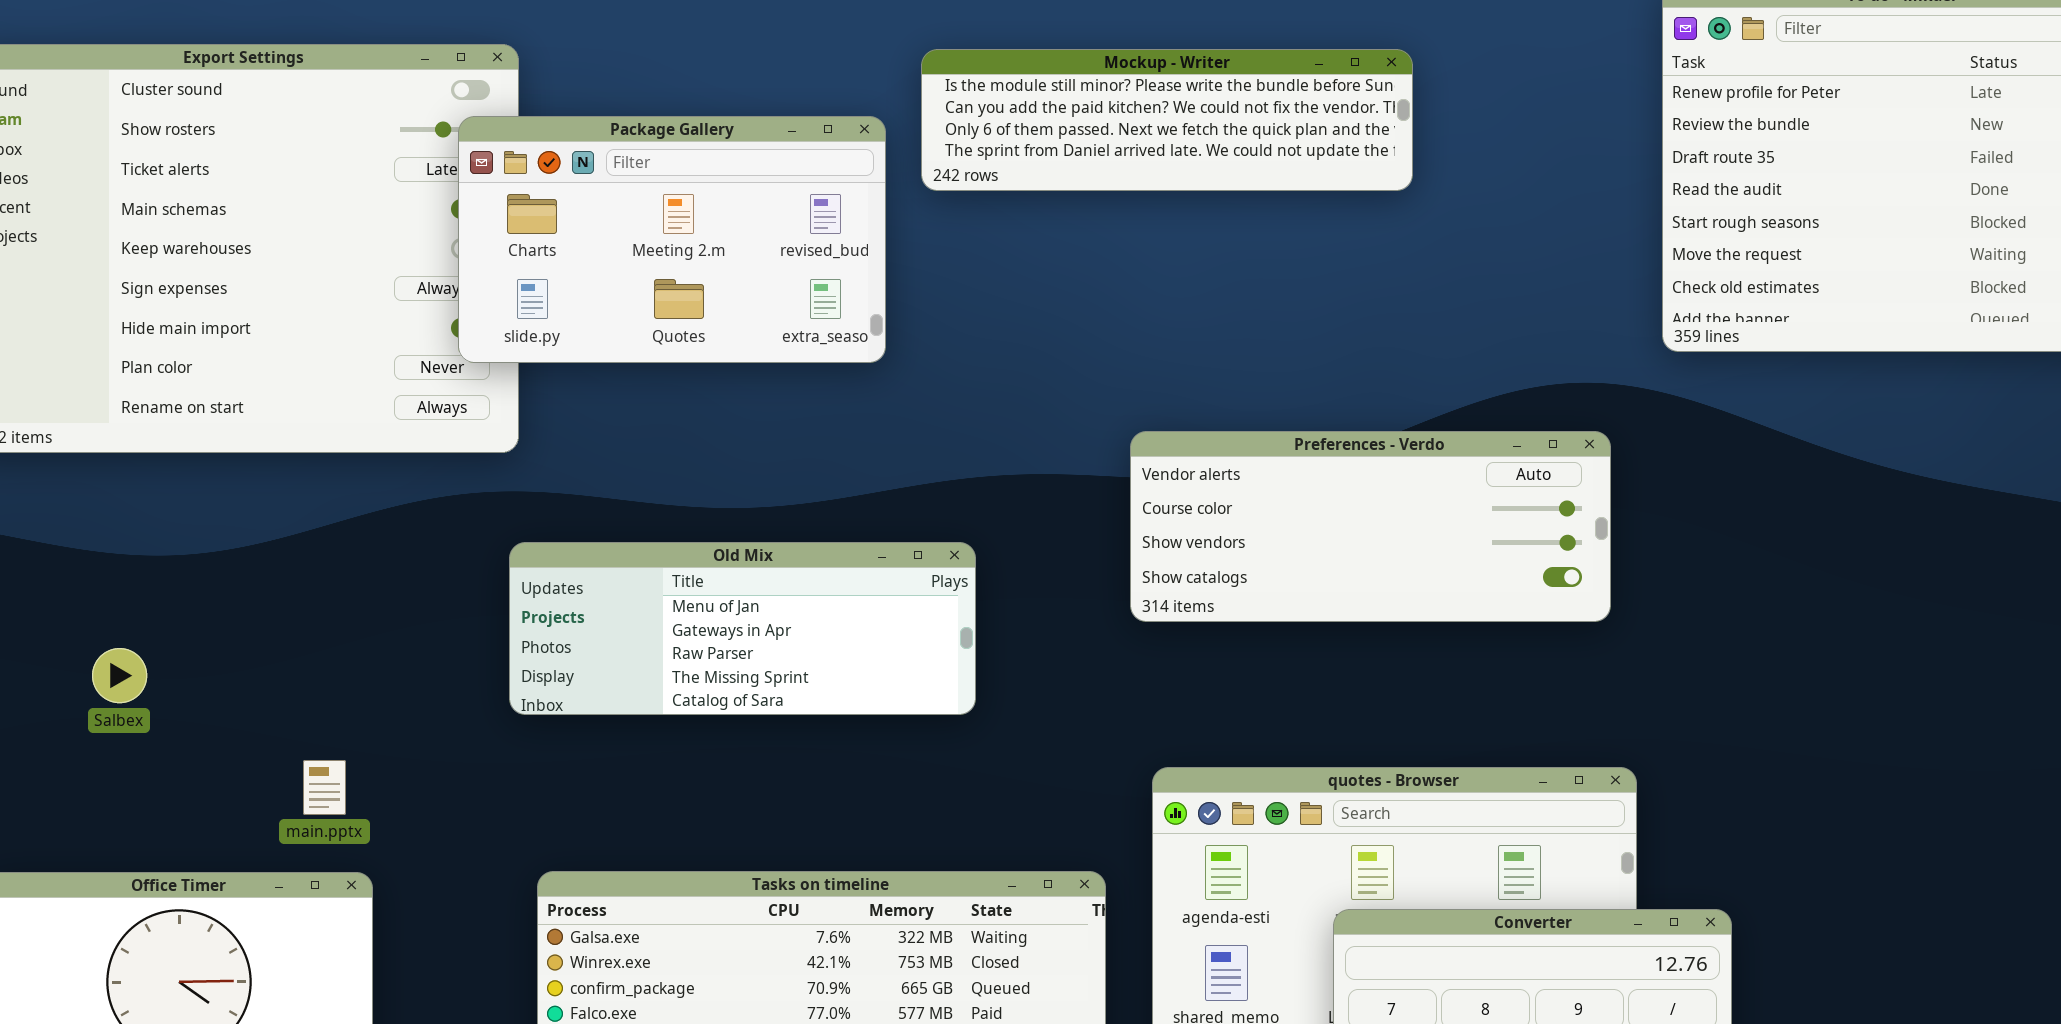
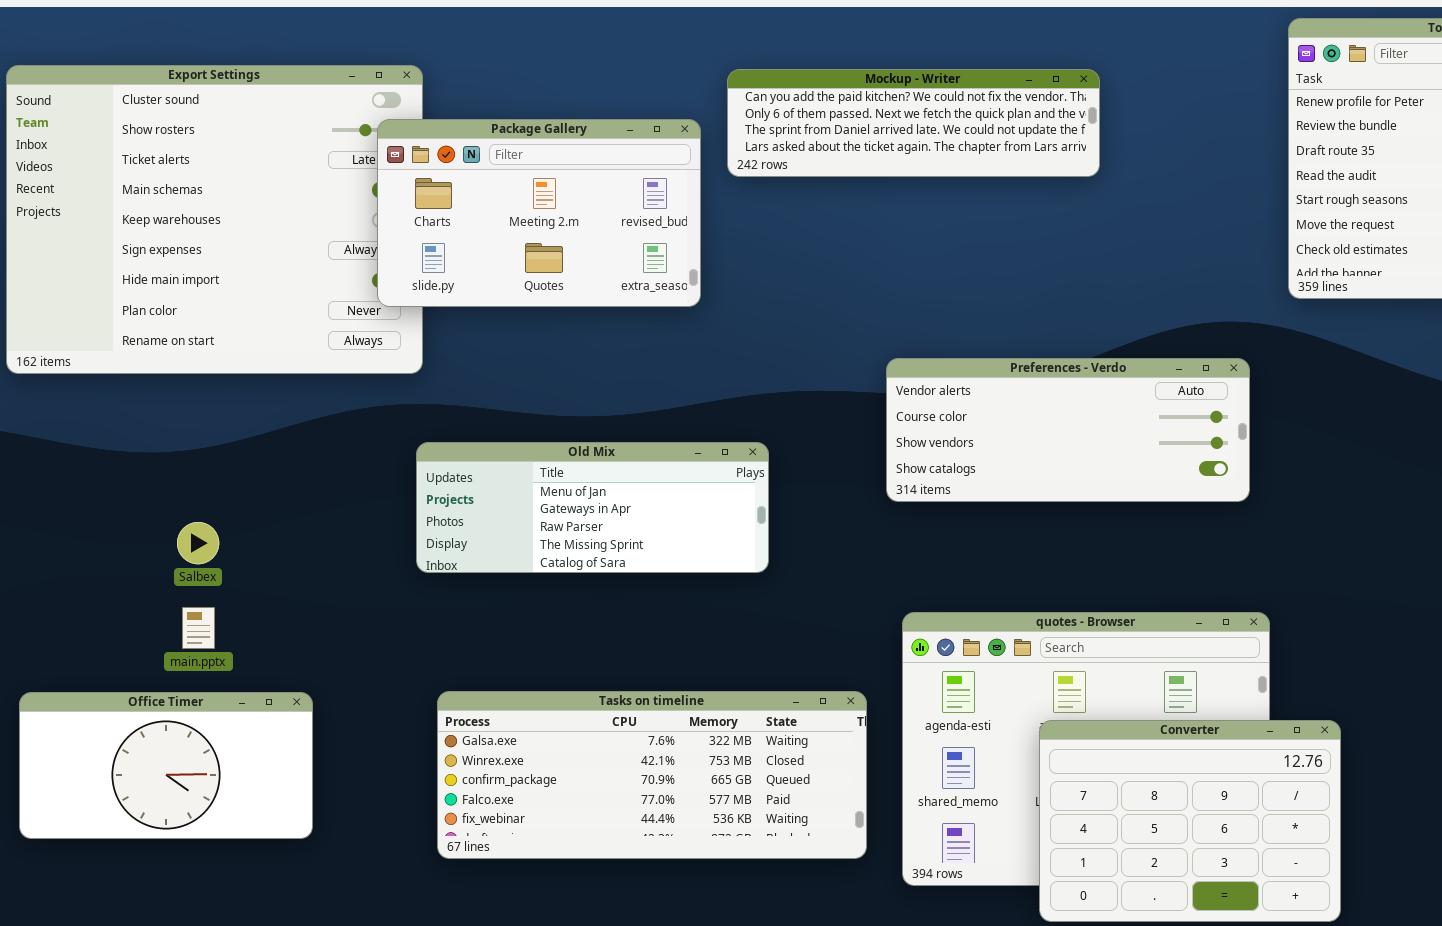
Mockup - Writer: [921,49,1413,191] -> [727,69,1100,177], scrolled down 1 row
Salbex: [92,648,147,703] -> [177,522,219,564], moved
main.pptx: [303,760,346,815] -> [182,607,215,649], moved

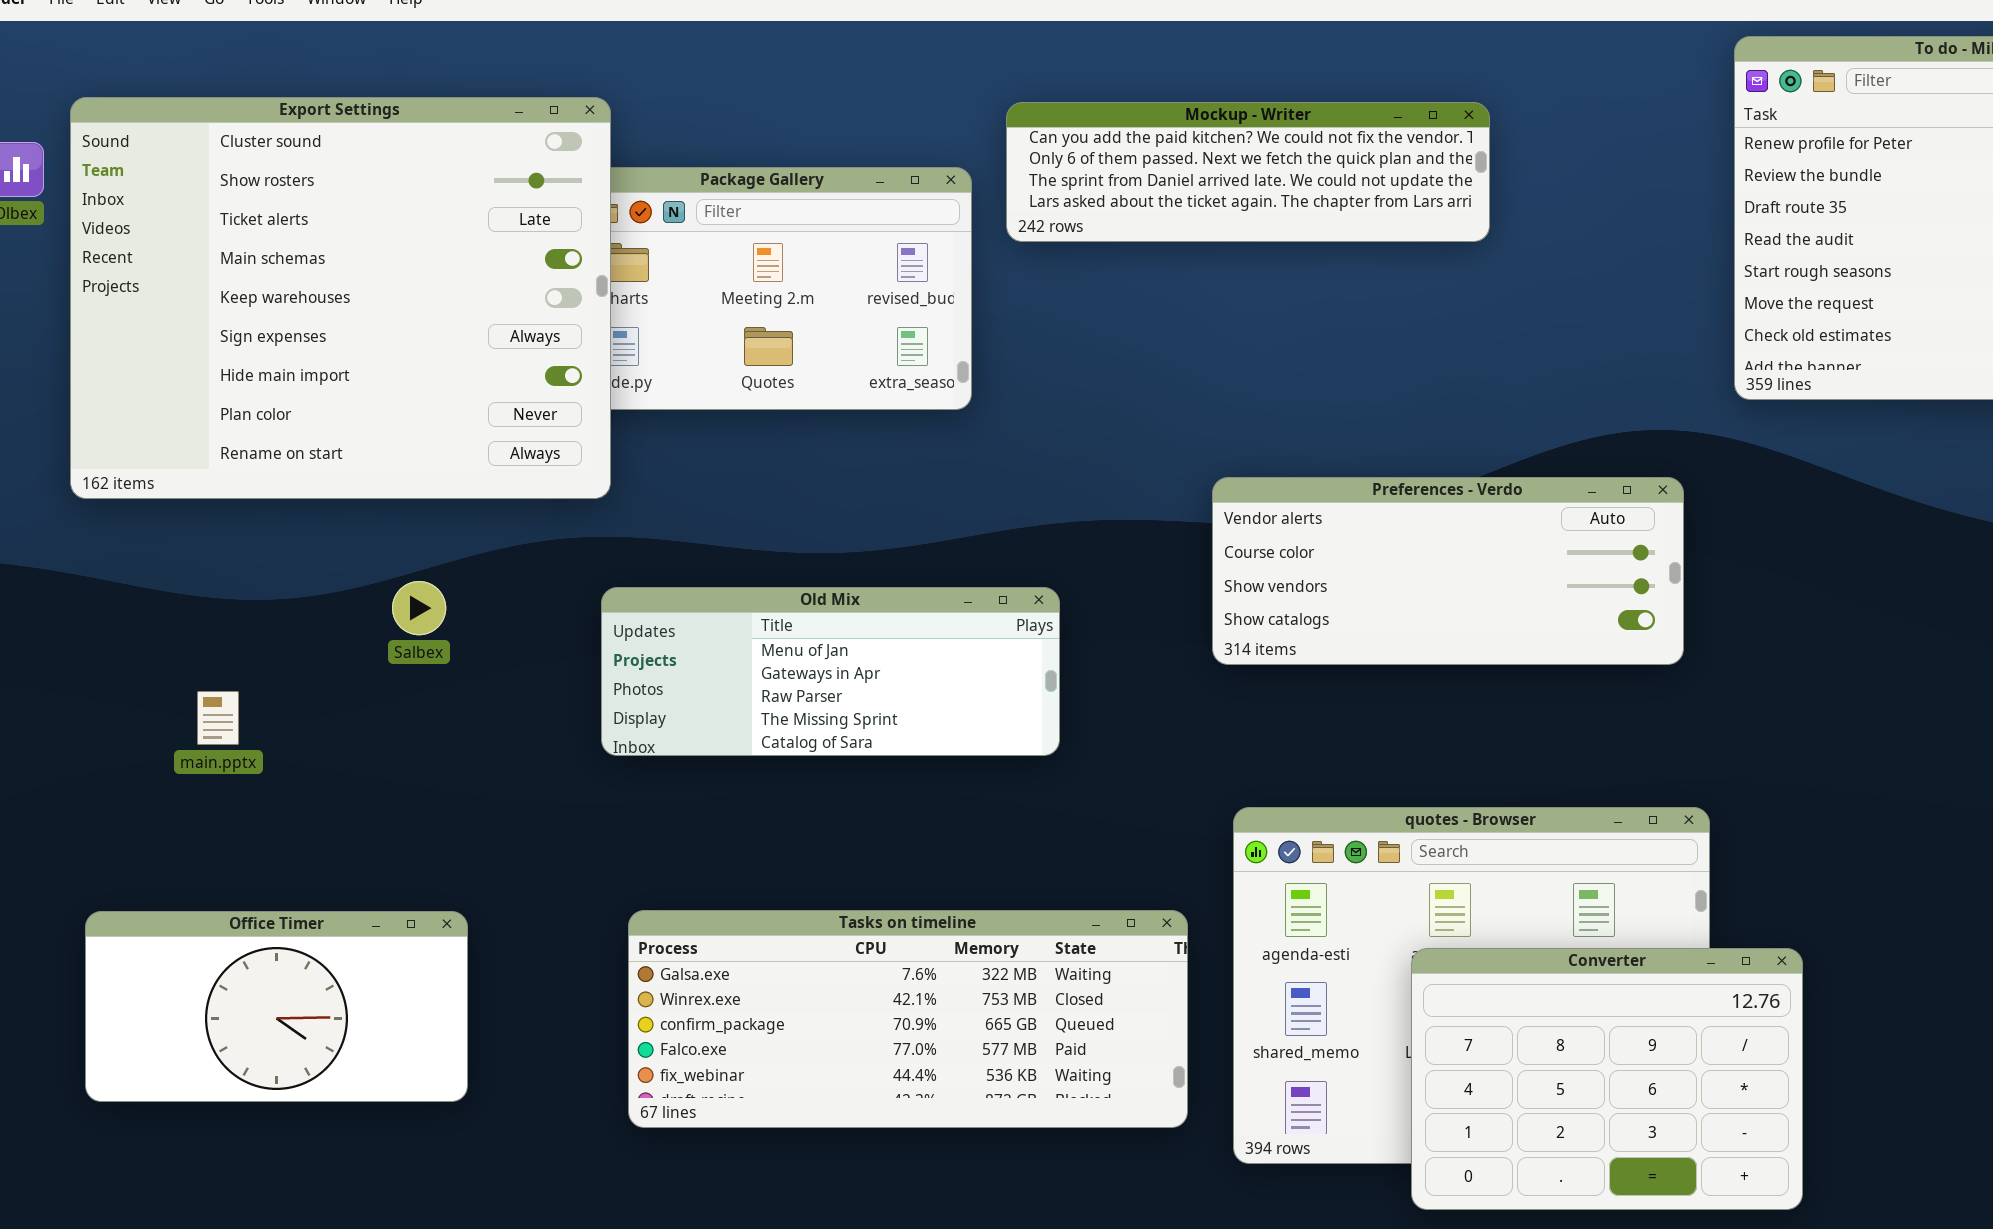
Export Settings: [6,65,423,374] -> [70,97,611,499], raised
Salbex: [177,522,219,564] -> [392,581,446,635], moved
main.pptx: [182,607,215,649] -> [197,691,239,745], moved

